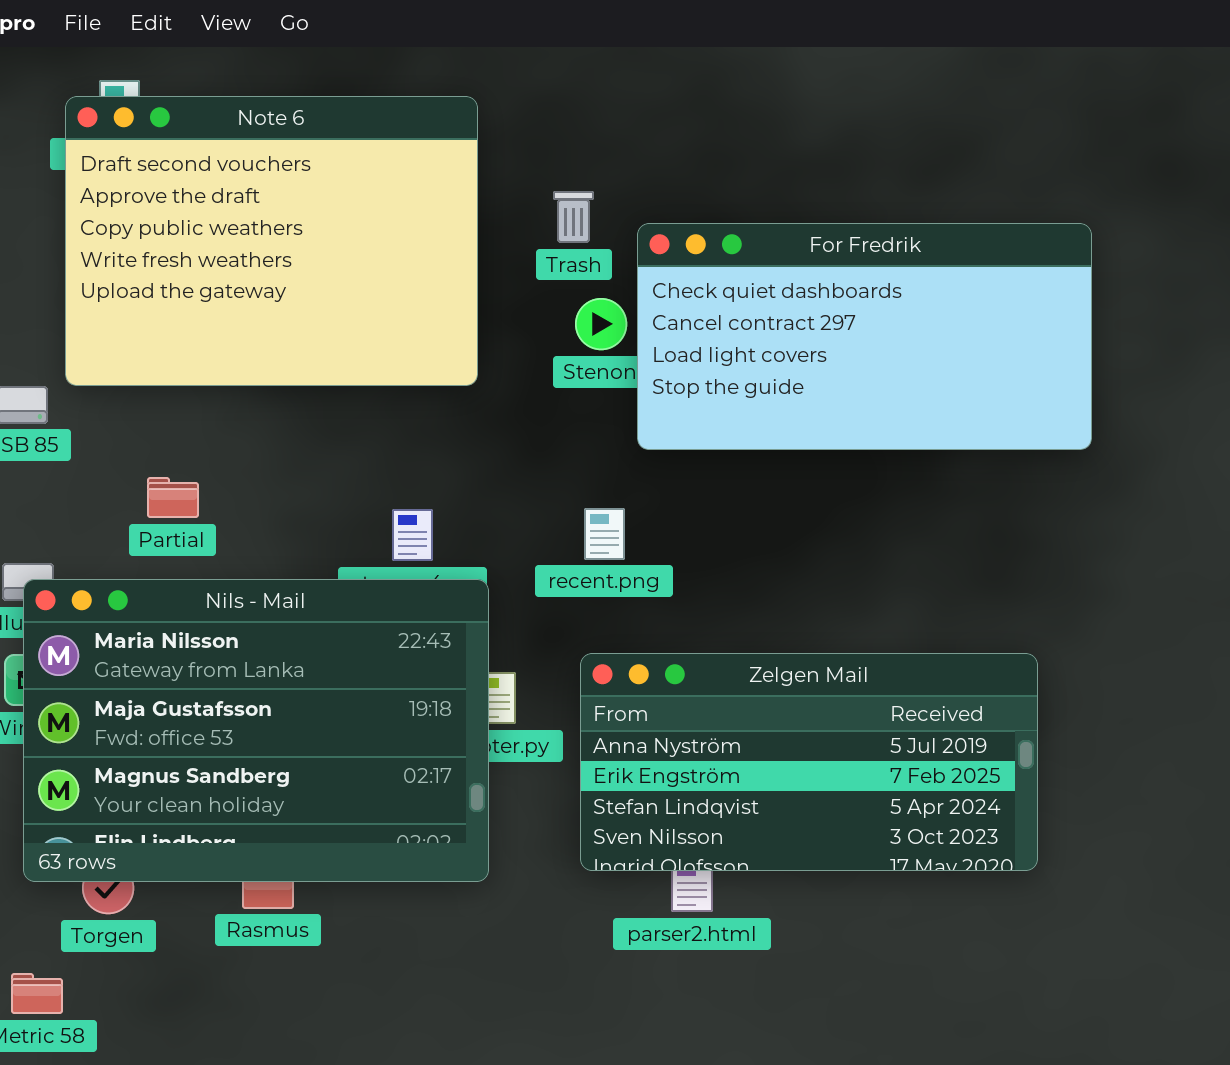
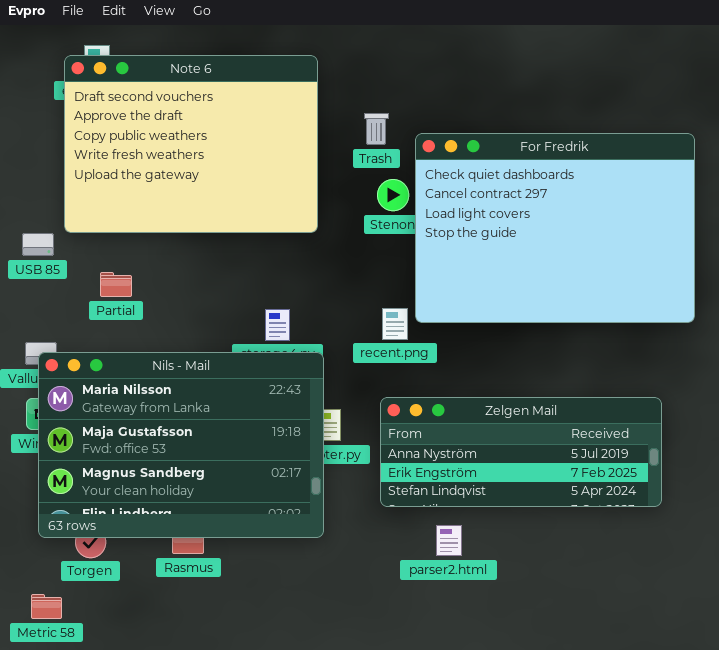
For Fredrik: [637,223,1092,450] -> [415,133,695,323], resized
Partial: [147,477,199,518] -> [100,272,132,297], moved
Zelgen Mail: [580,653,1038,871] -> [380,397,662,507], resized

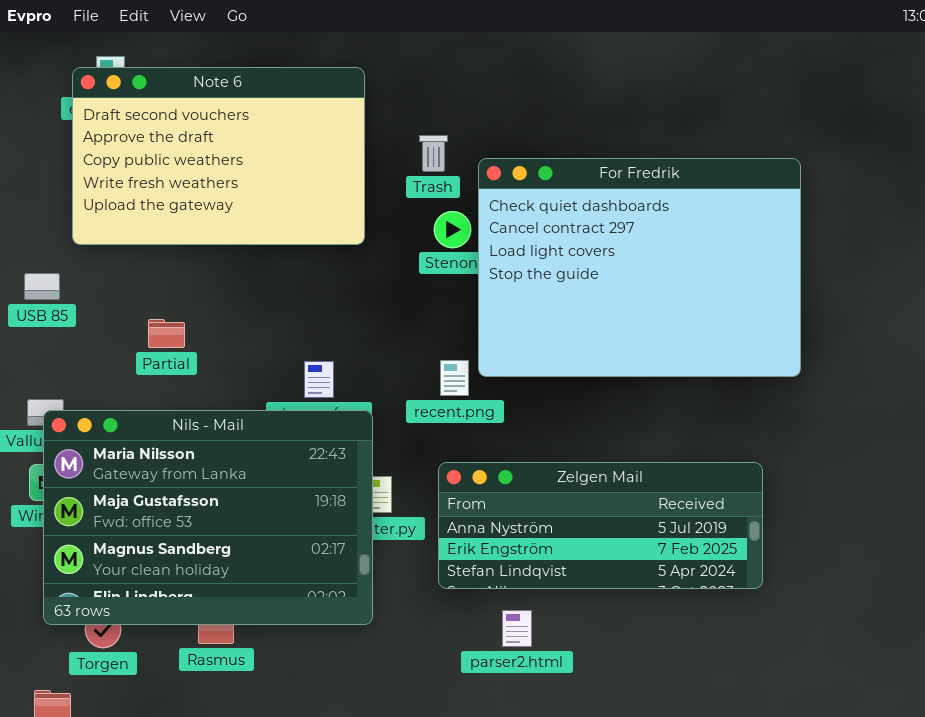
Note 6: [64,55,318,233] -> [72,67,365,245], resized
Partial: [100,272,132,297] -> [148,319,185,348], moved

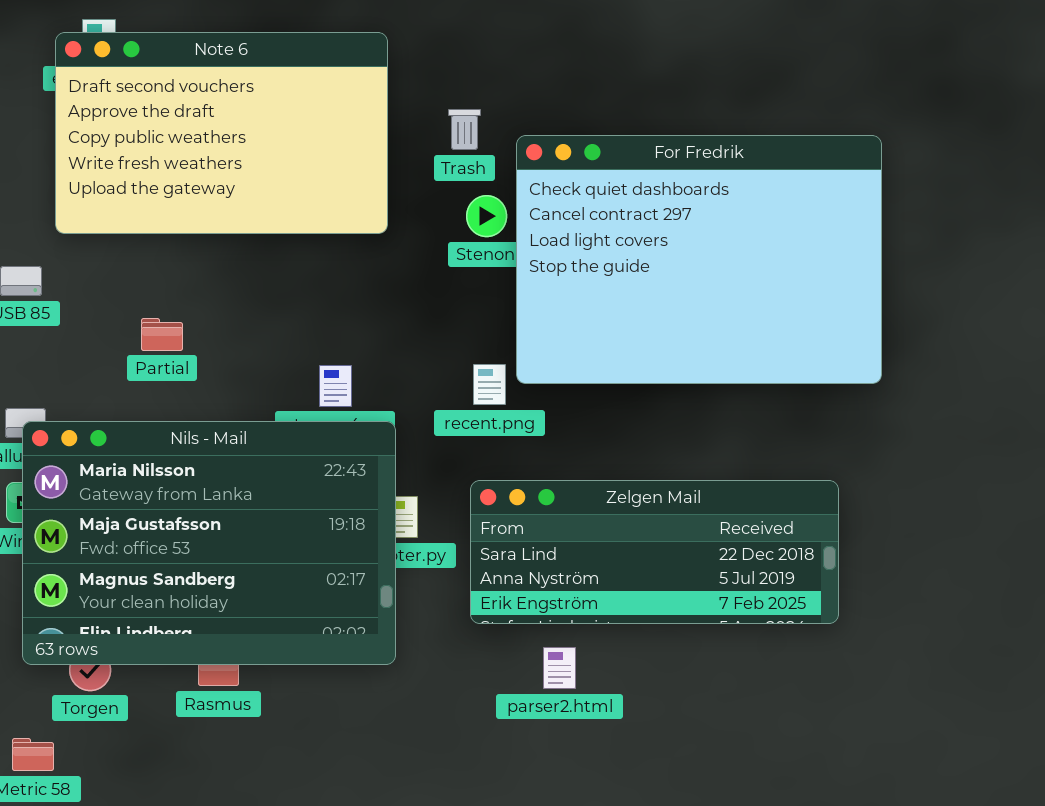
Zelgen Mail: [438,462,763,589] -> [470,480,839,624], scrolled up 1 row

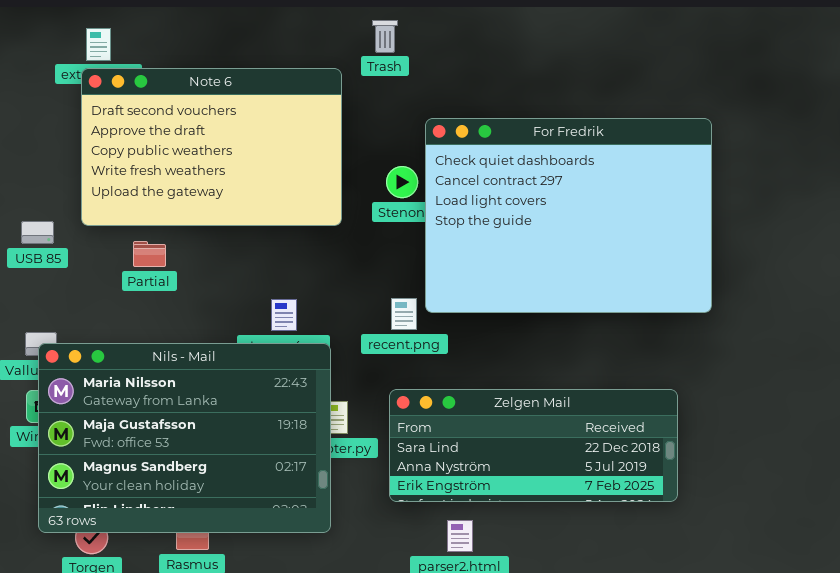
Note 6: [55,32,388,234] -> [81,68,342,226], moved
Trash: [448,109,481,150] -> [372,20,398,53], moved
Partial: [141,318,183,351] -> [133,241,166,267], moved

